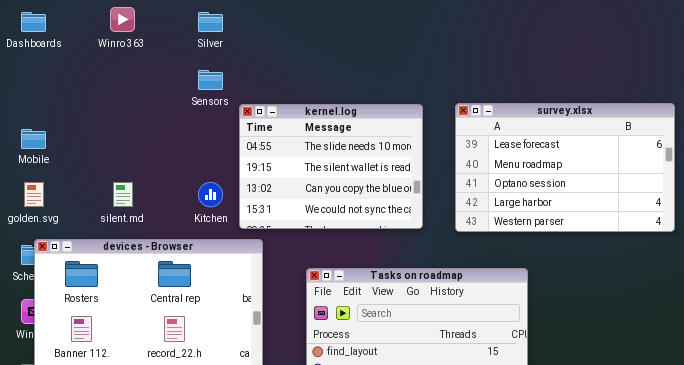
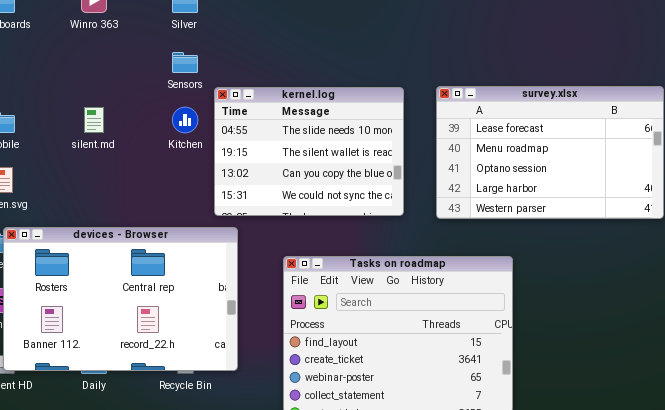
silent.md: [113,182,133,207] -> [84,107,104,133], moved
Kitchen: [198,182,223,207] -> [172,107,198,133], moved

